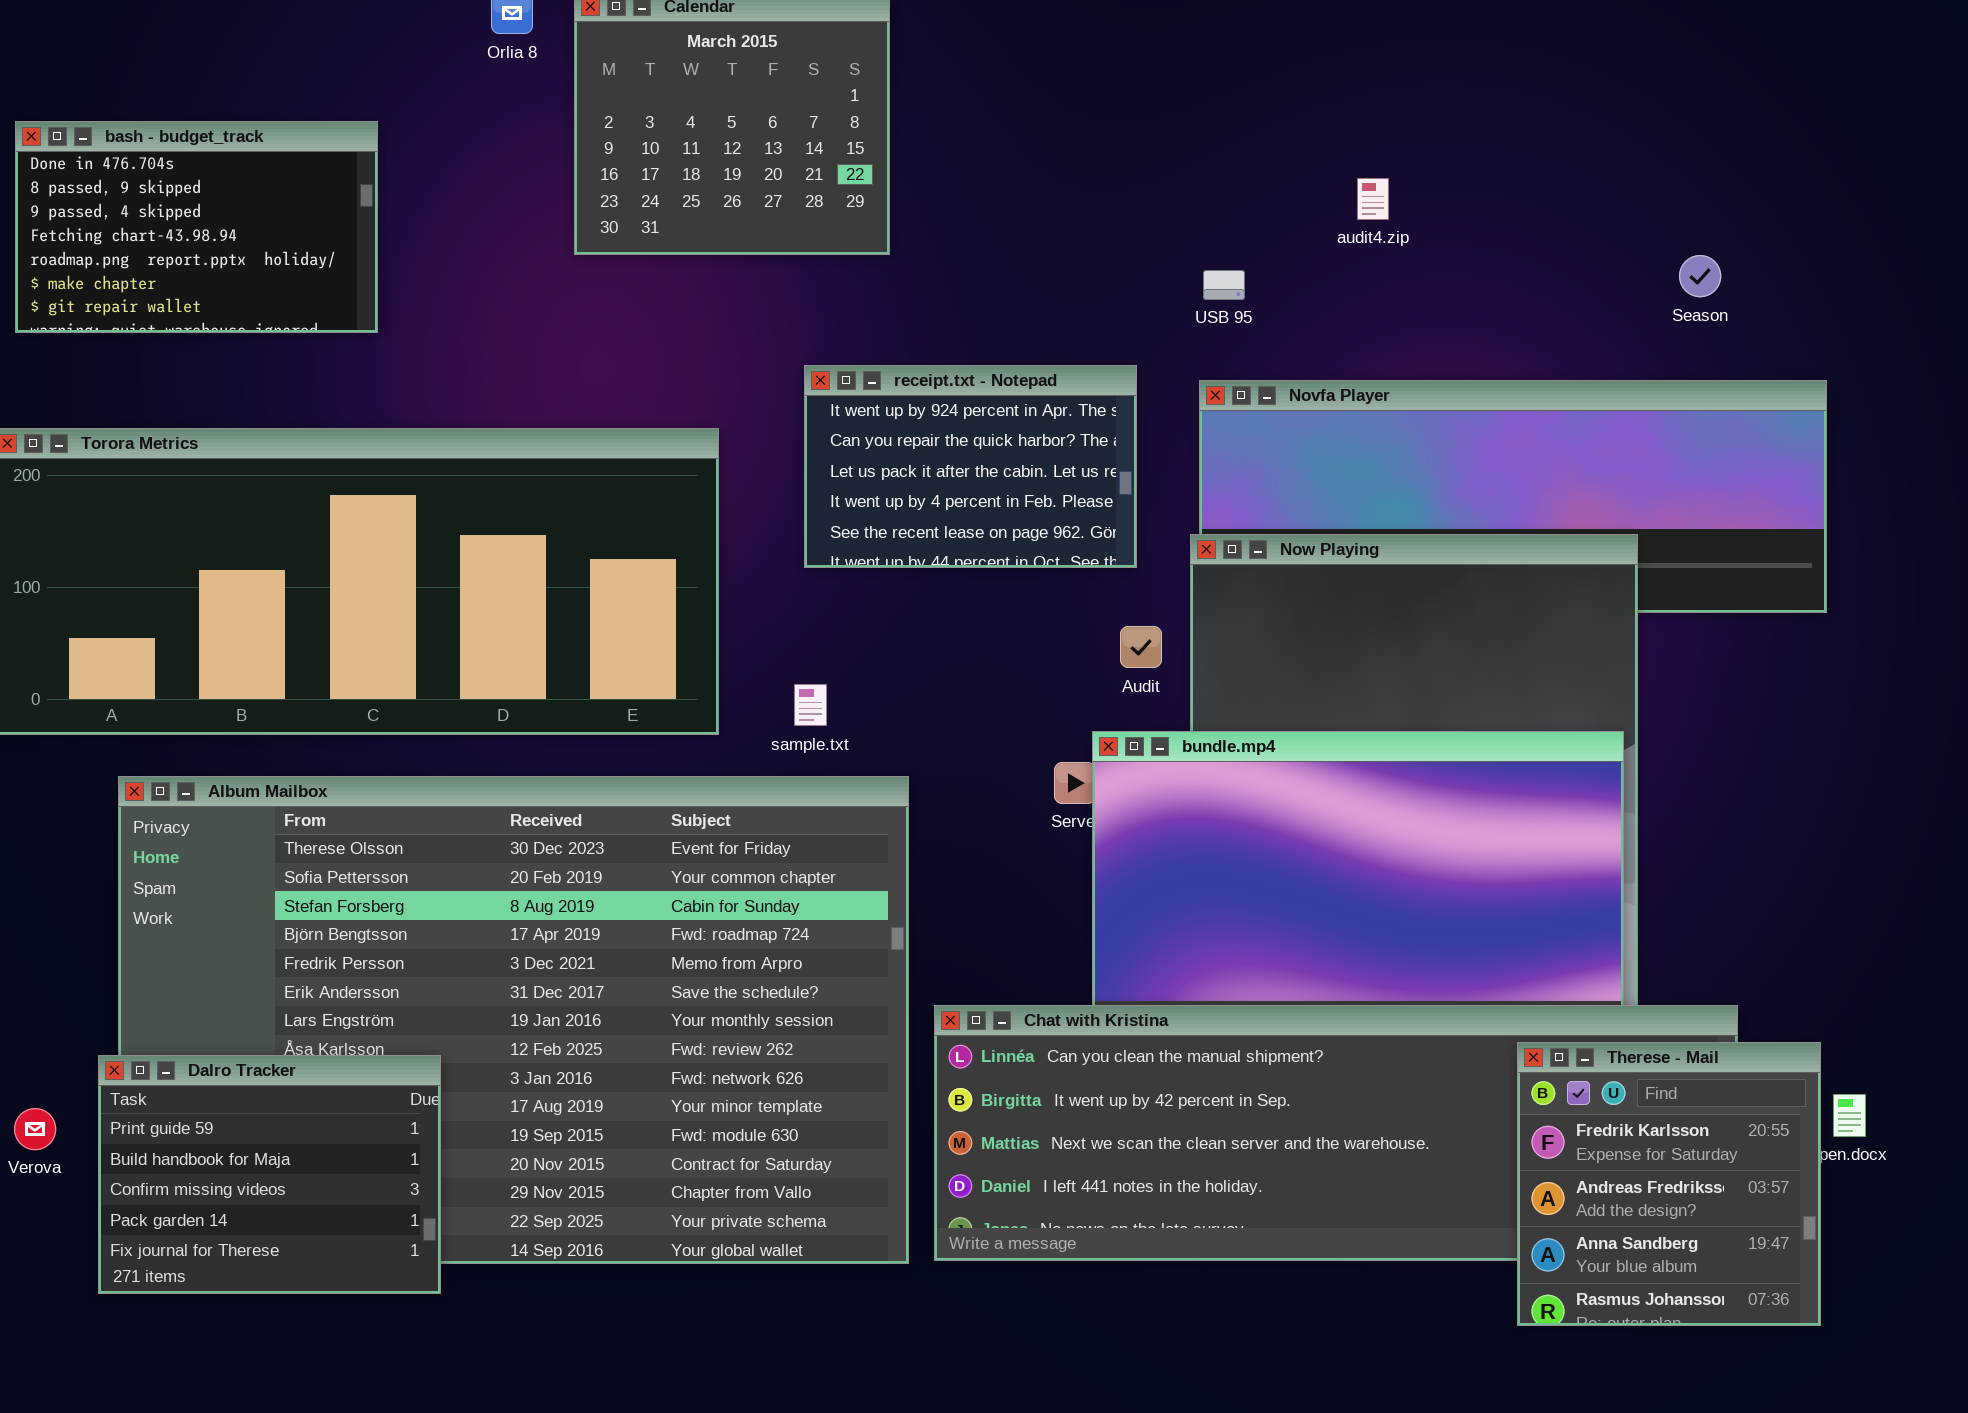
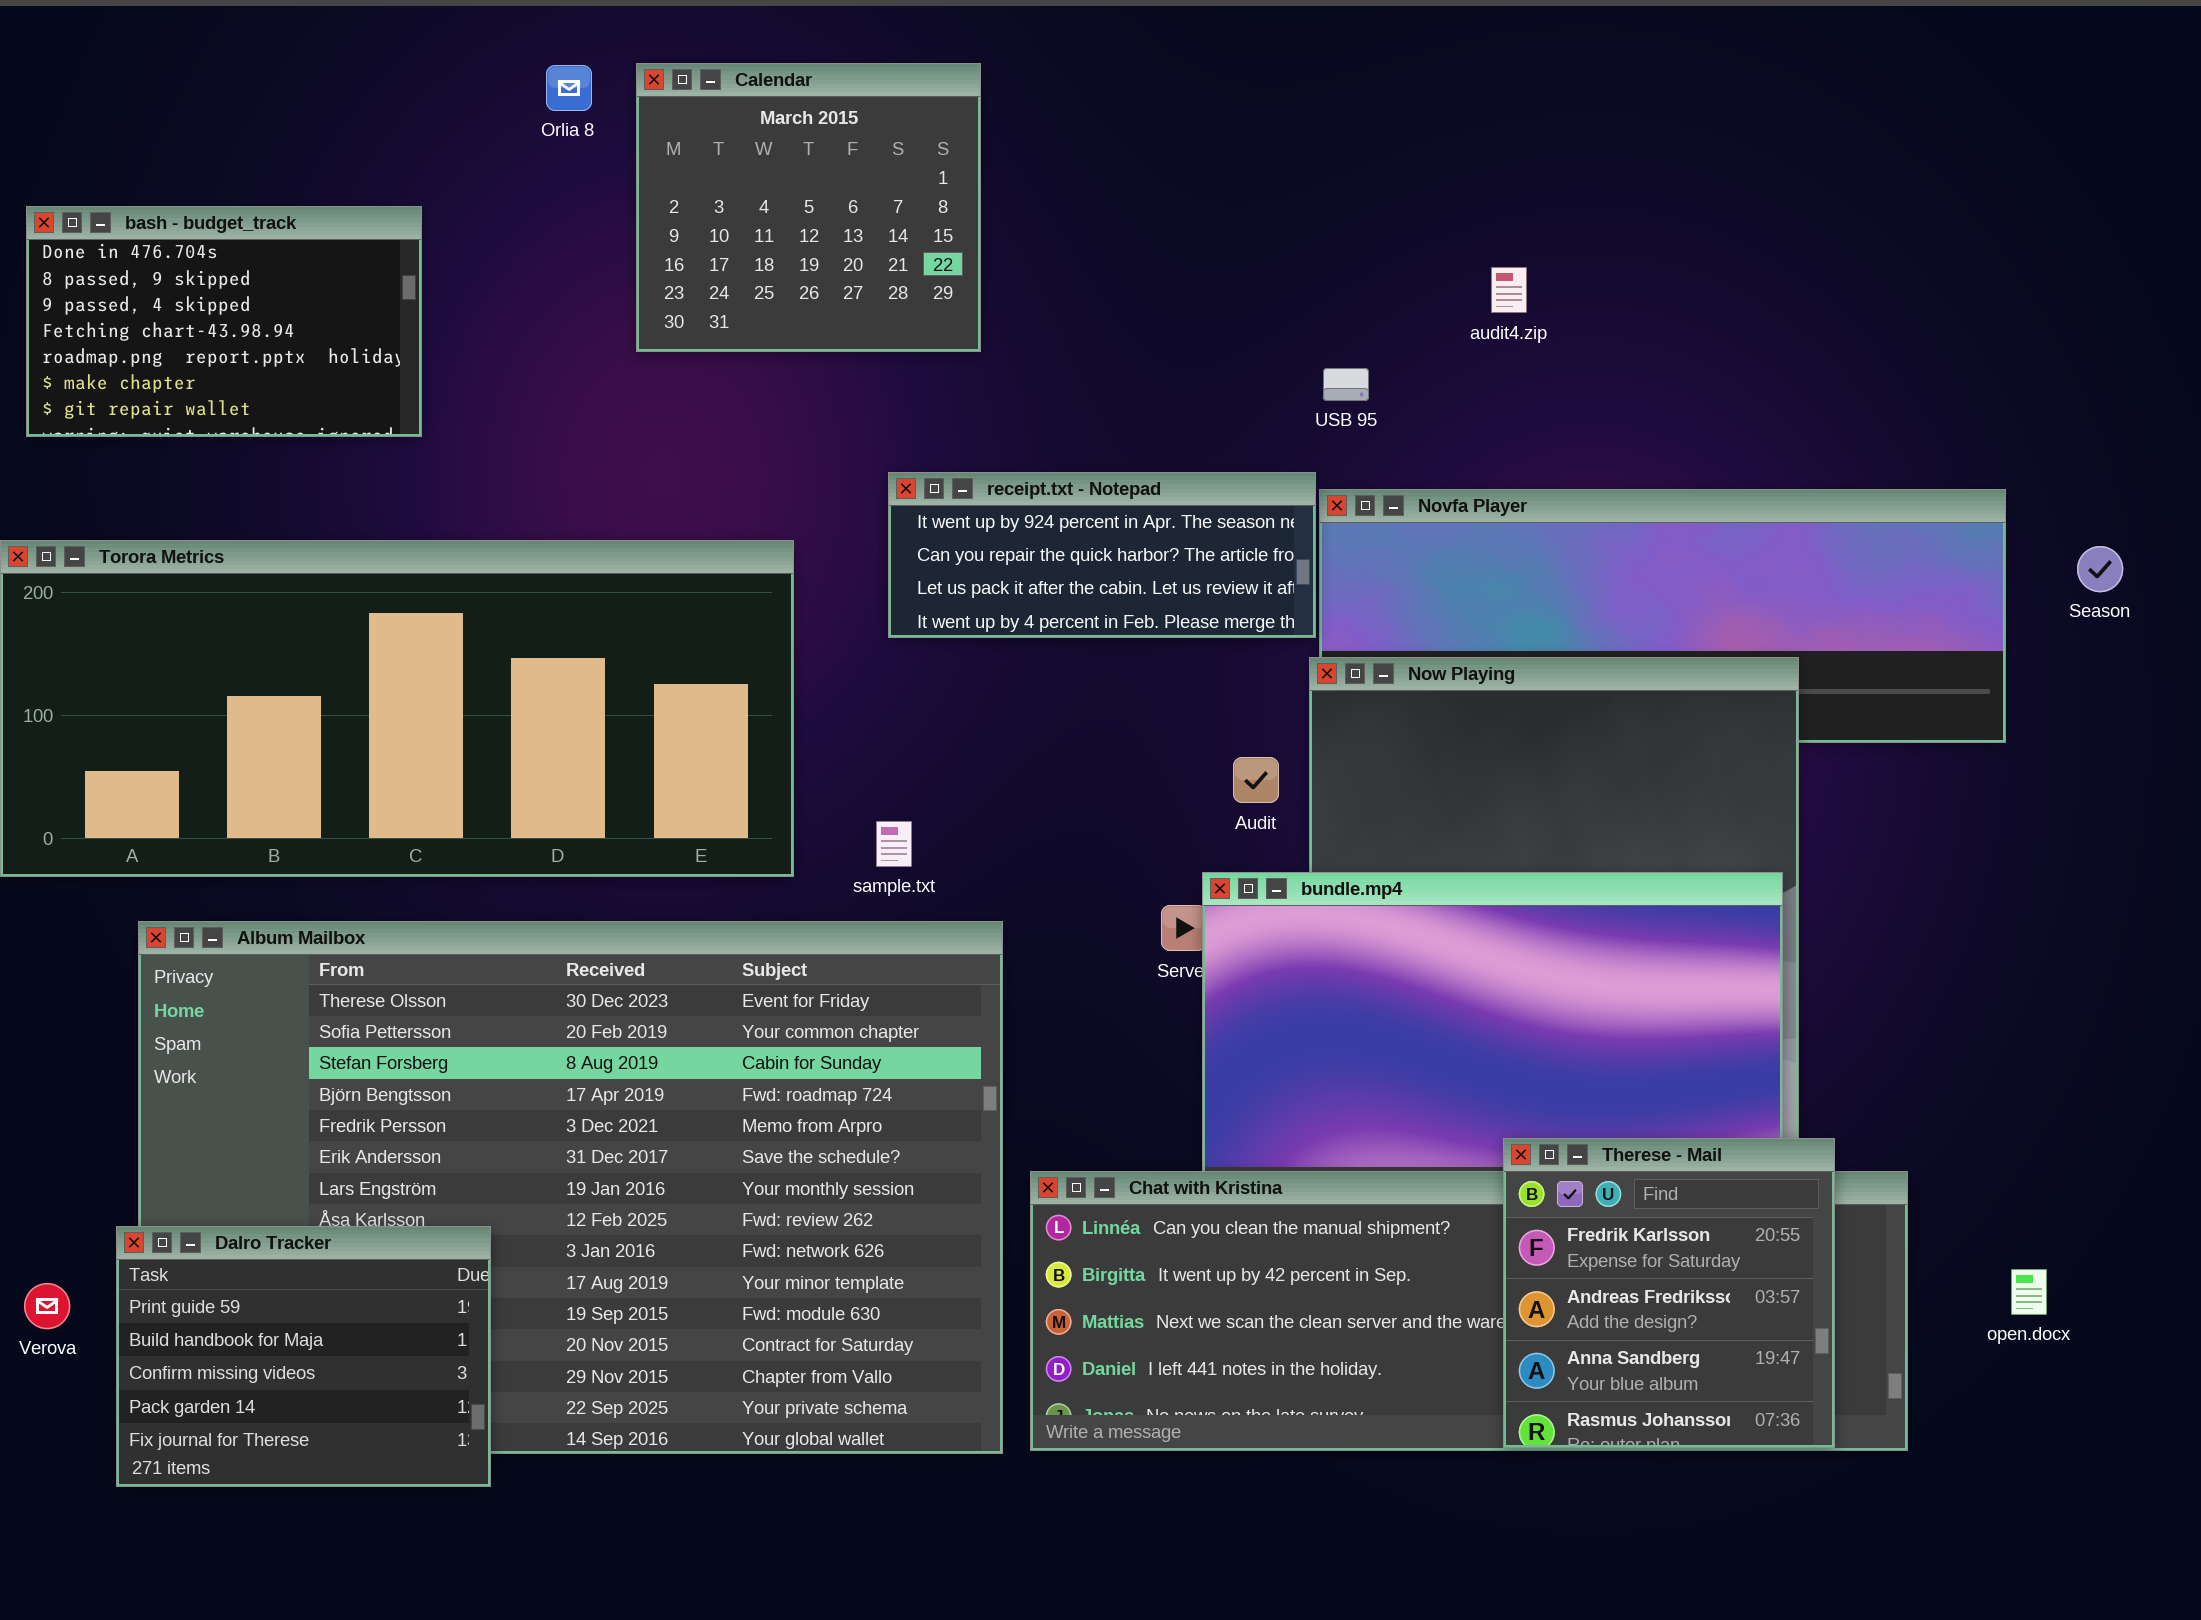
Season: [1679,255,1721,297] -> [2077,546,2123,592], moved
receipt.txt - Notepad: [804,365,1137,568] -> [888,472,1316,638], resized
Therese - Mail: [1517,1042,1821,1326] -> [1503,1138,1835,1448], moved

